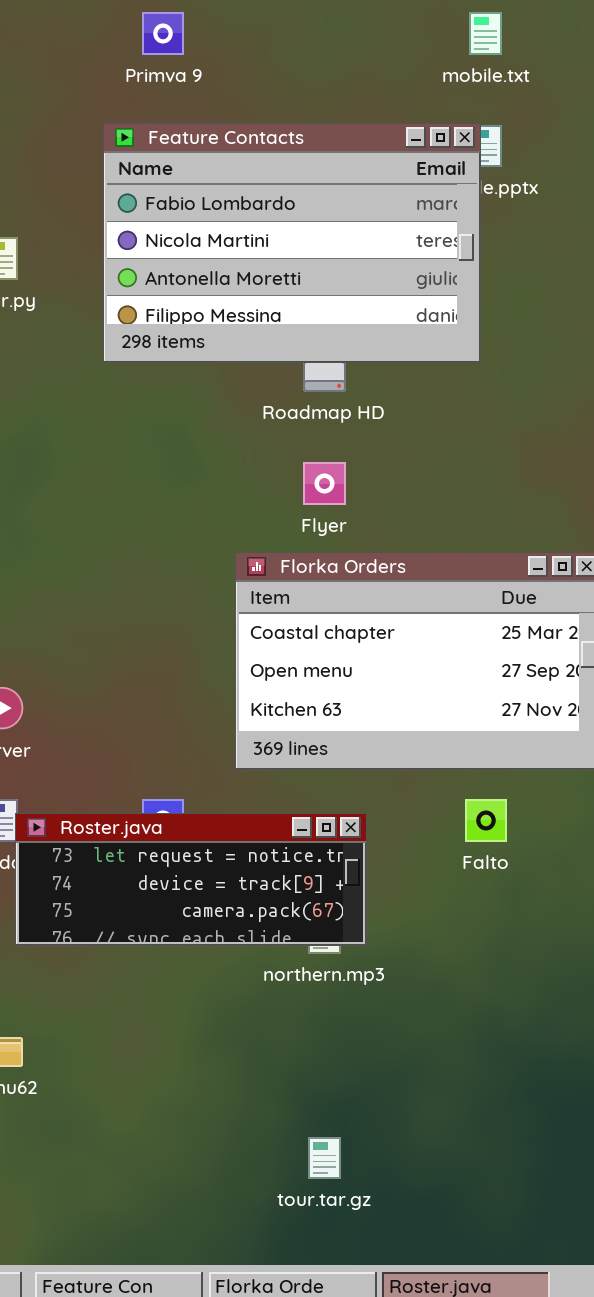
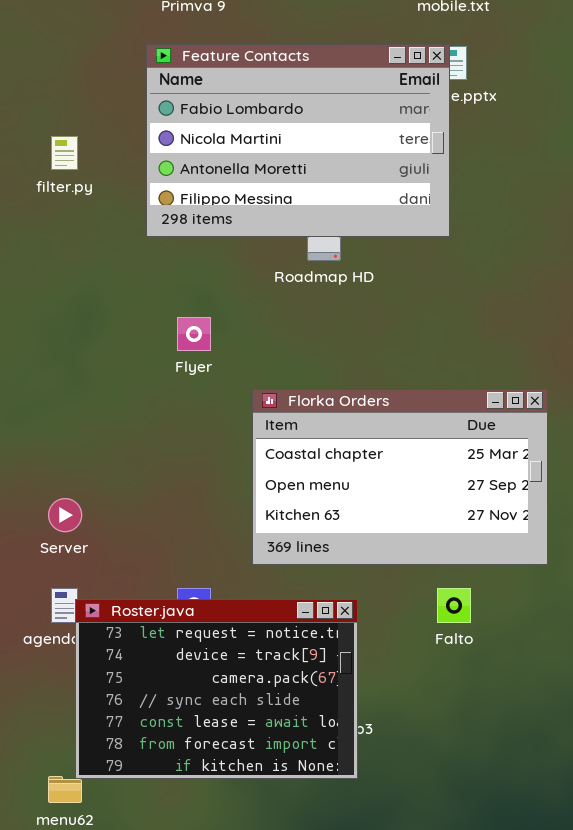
Flyer: [303,462,346,505] -> [177,317,211,351], moved
Roster.java: [15,813,367,946] -> [75,599,358,779], resized

